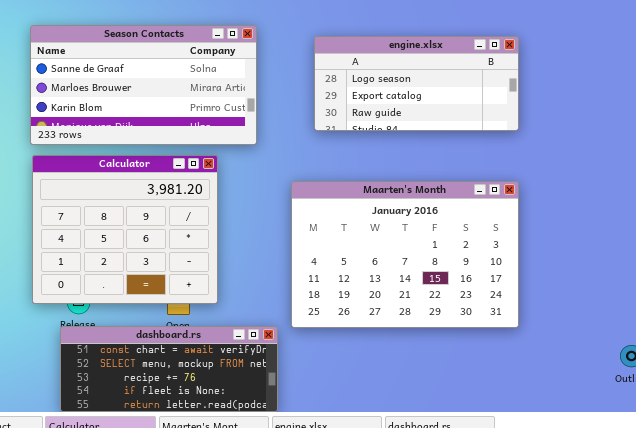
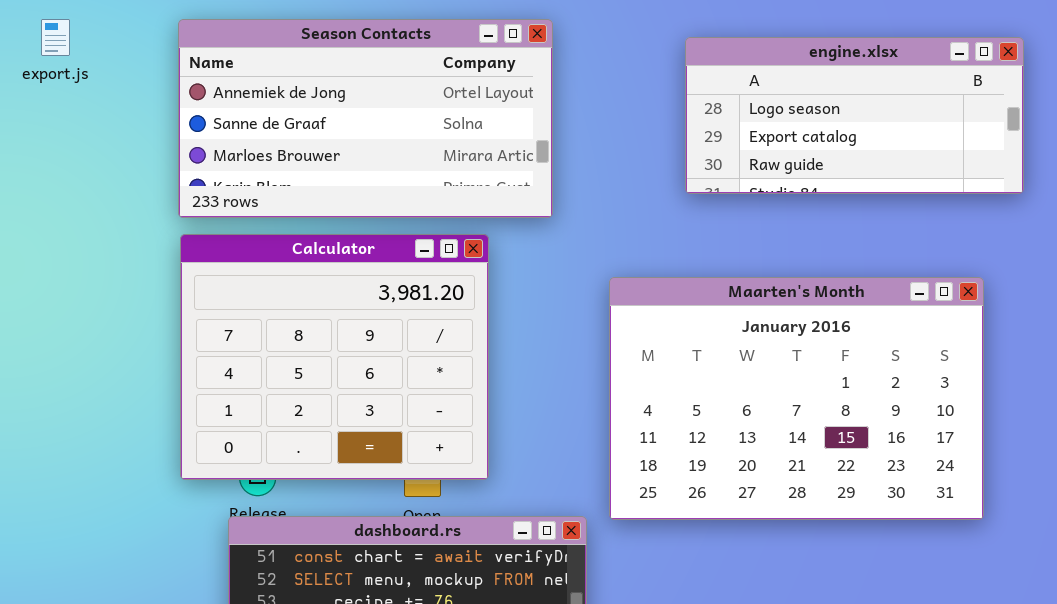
Season Contacts: [30,25,257,145] -> [178,19,553,218], scrolled up 1 row
engine.xlsx: [314,36,519,131] -> [685,37,1024,194], moved

